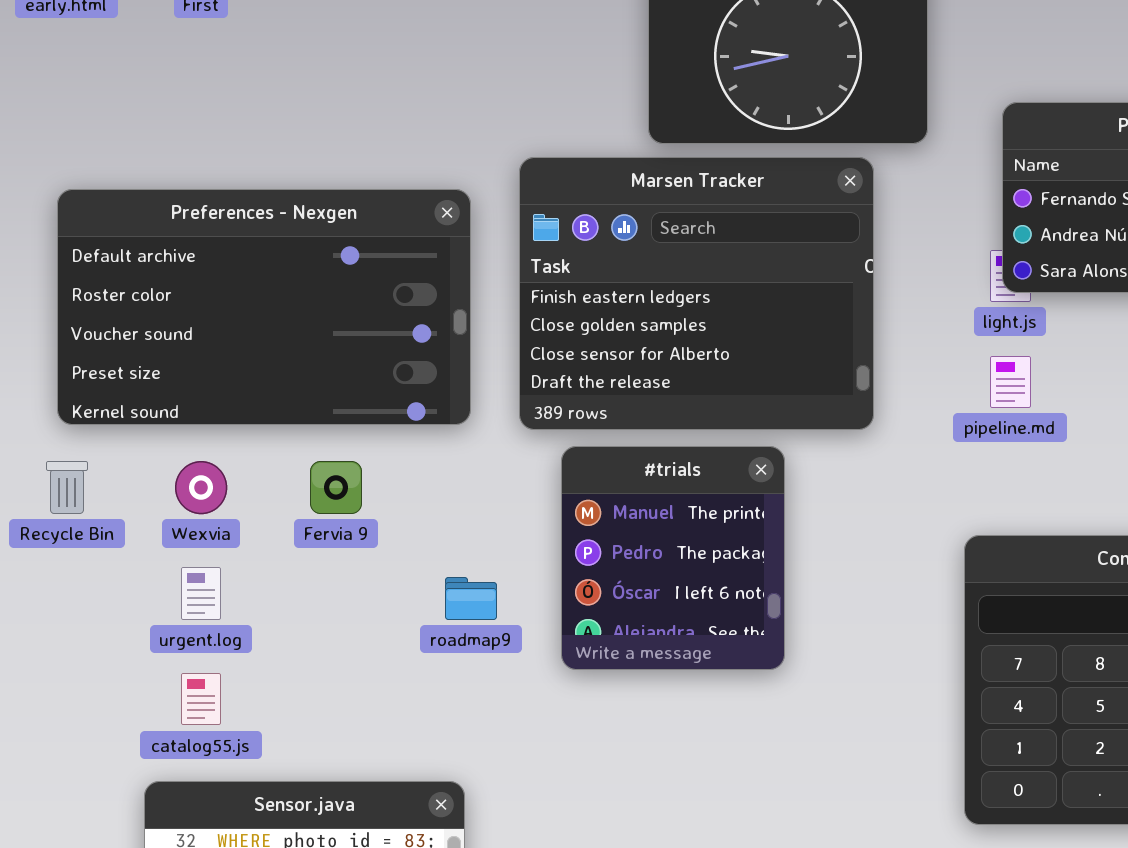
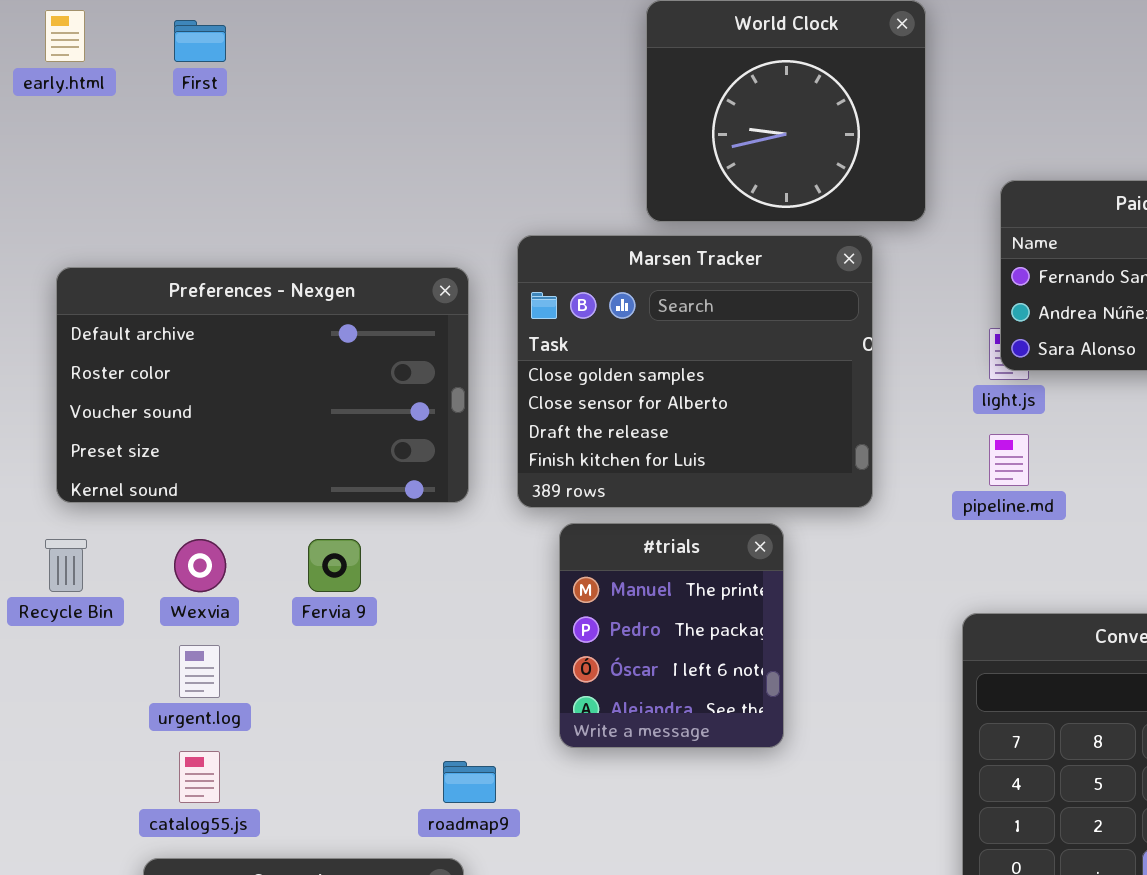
Marsen Tracker: [519,157,874,430] -> [517,235,873,508], scrolled down 1 row
roadmap9: [445,577,497,620] -> [443,761,496,803], moved

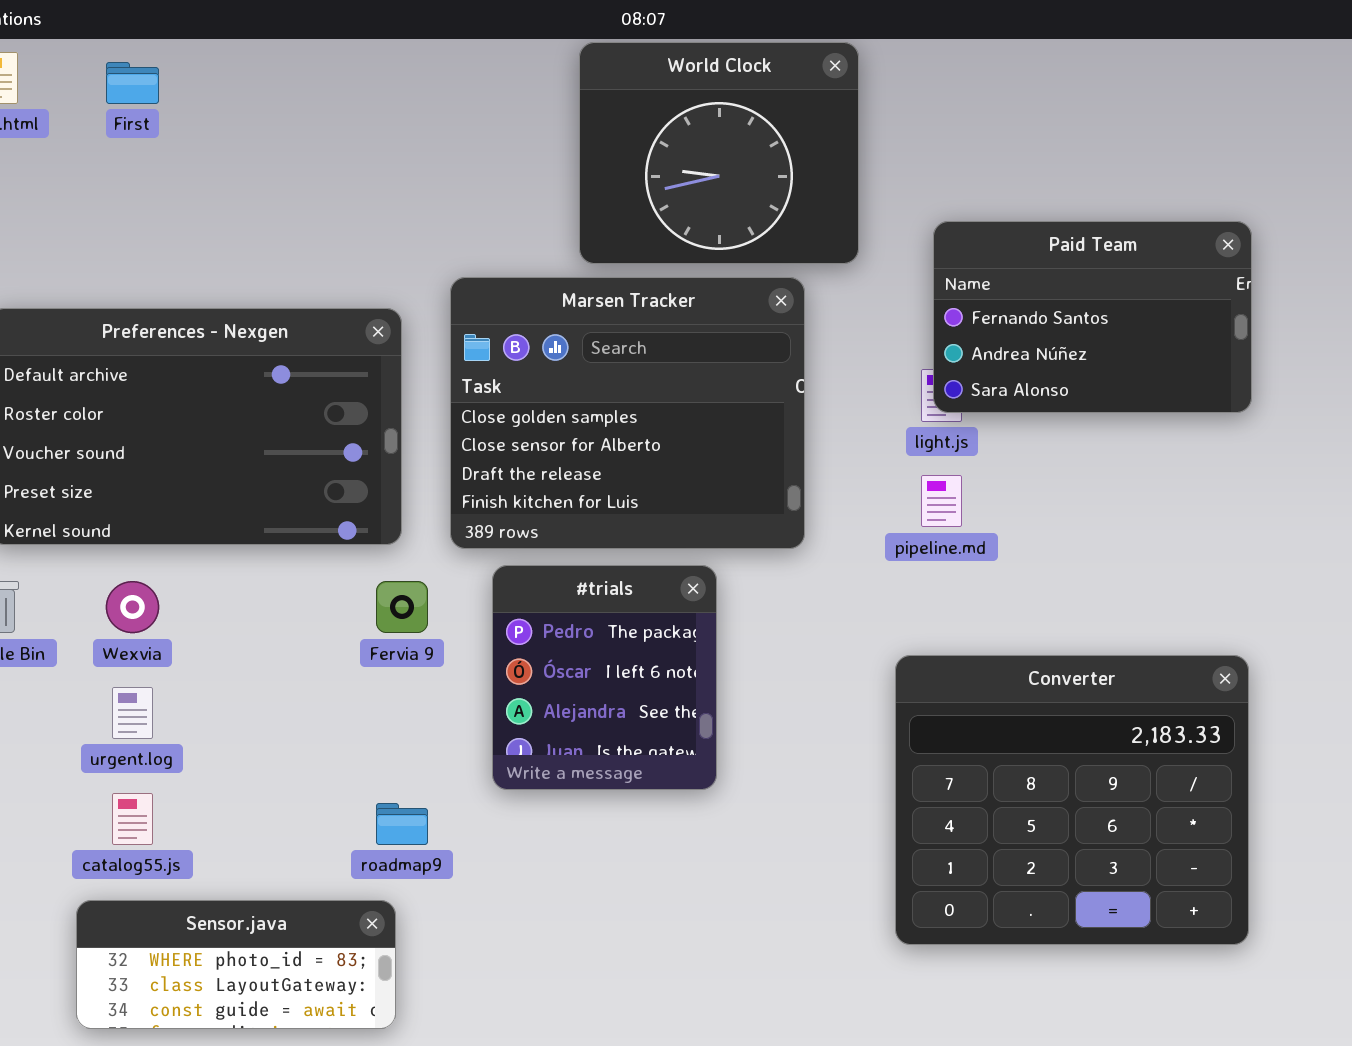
#trials: [559,523,784,748] -> [492,565,717,790], scrolled down 1 row
Fervia 9: [308,539,361,592] -> [376,581,428,633], moved

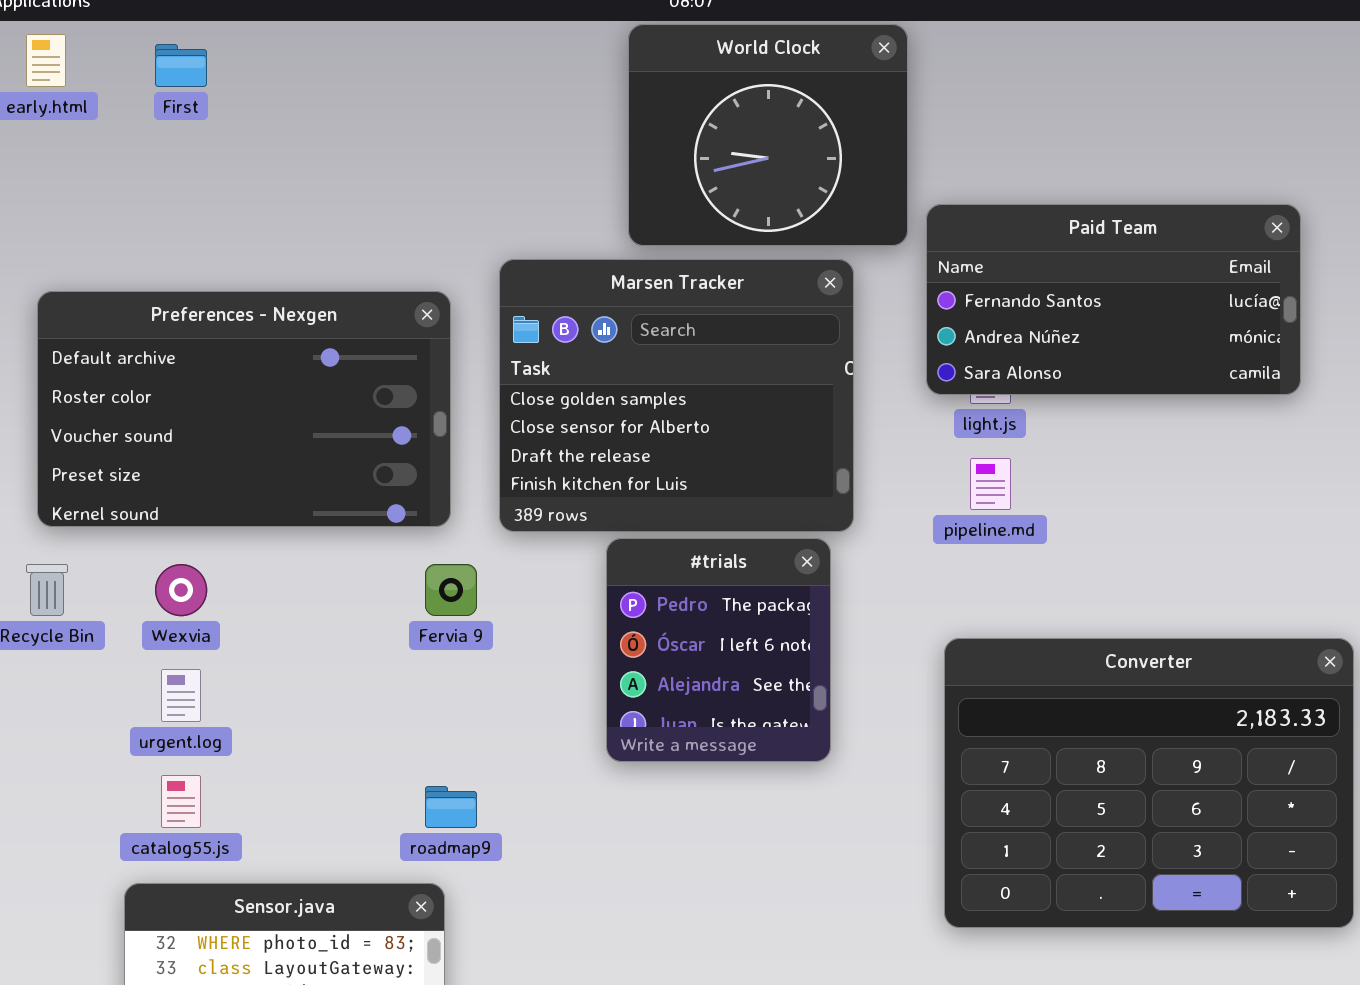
Paid Team: [933,221,1252,413] -> [926,204,1301,395], resized
#trials: [492,565,717,790] -> [606,538,831,762], moved
Converter: [895,655,1249,945] -> [944,638,1354,928], resized

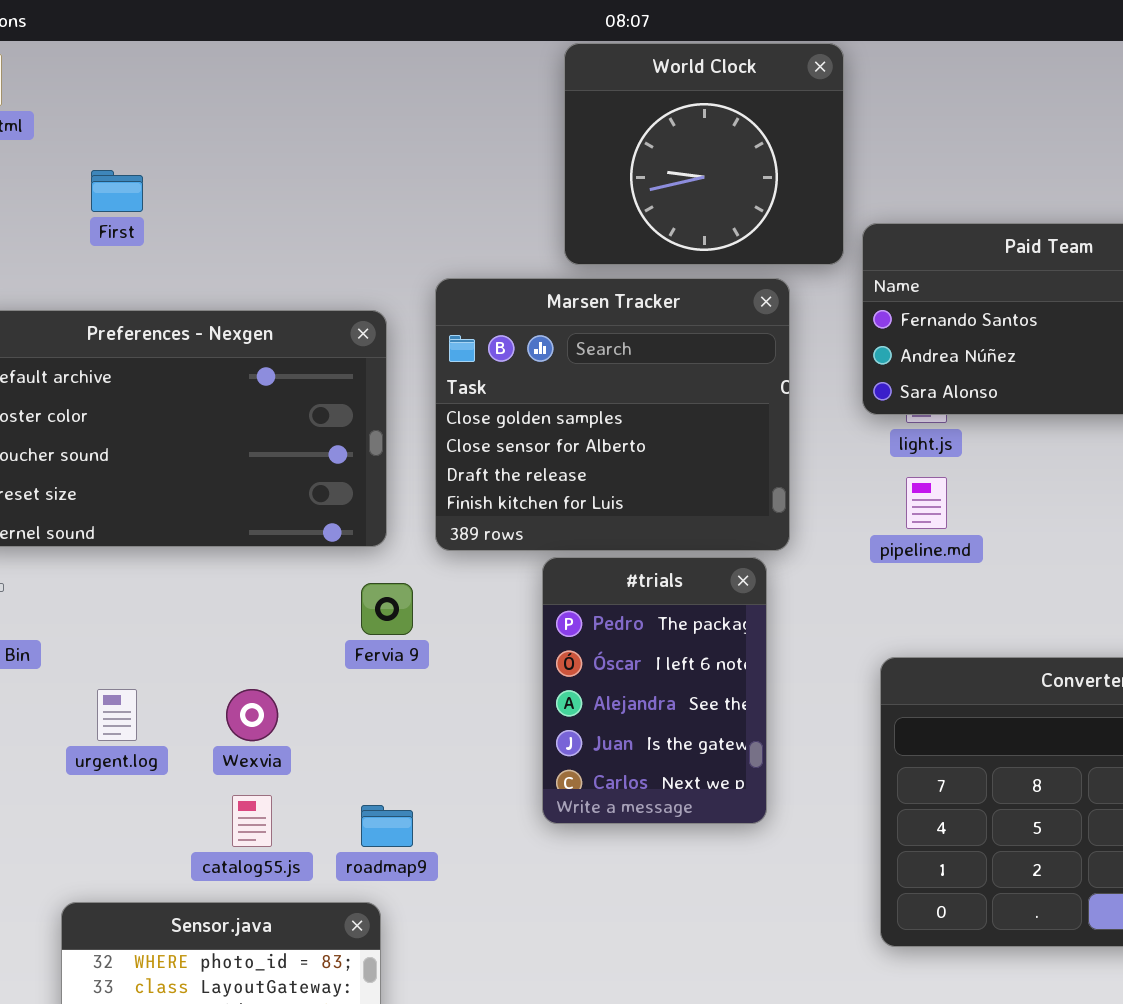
First: [155,44,207,87] -> [91,170,143,212], moved
#trials: [606,538,831,762] -> [542,557,767,824], resized
Wexvia: [155,564,207,616] -> [226,689,278,741], moved
catalog55.js: [161,775,201,828] -> [232,795,272,847], moved

